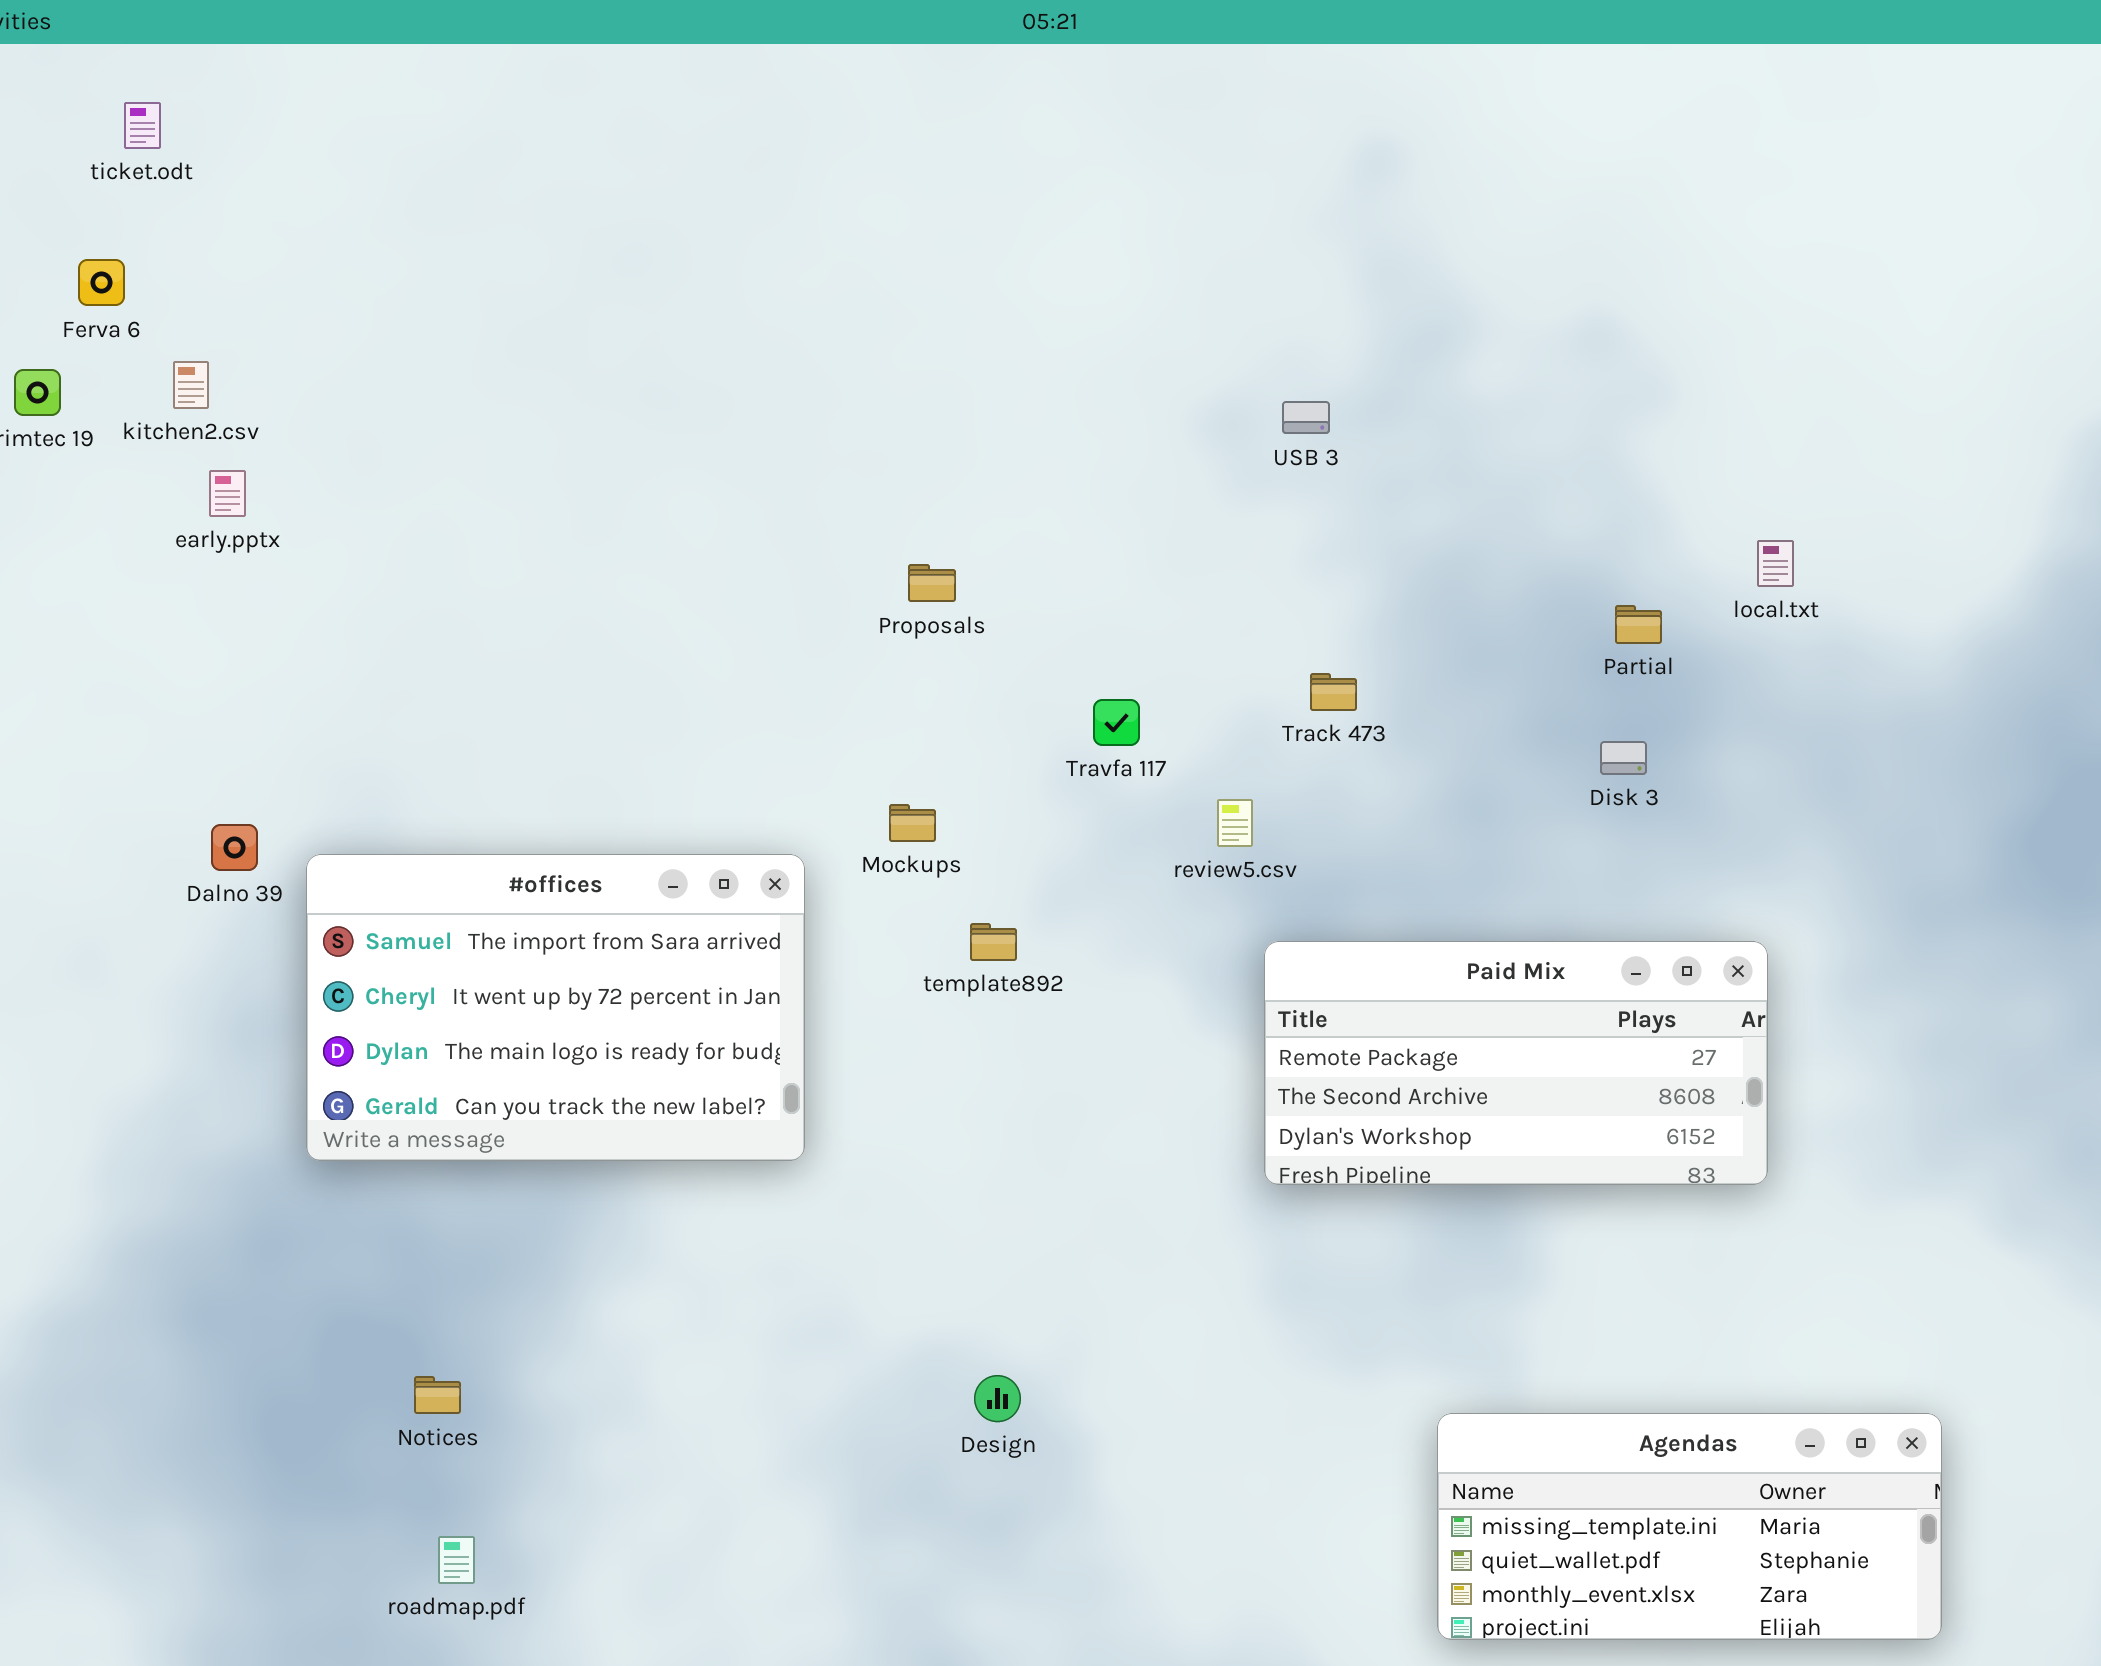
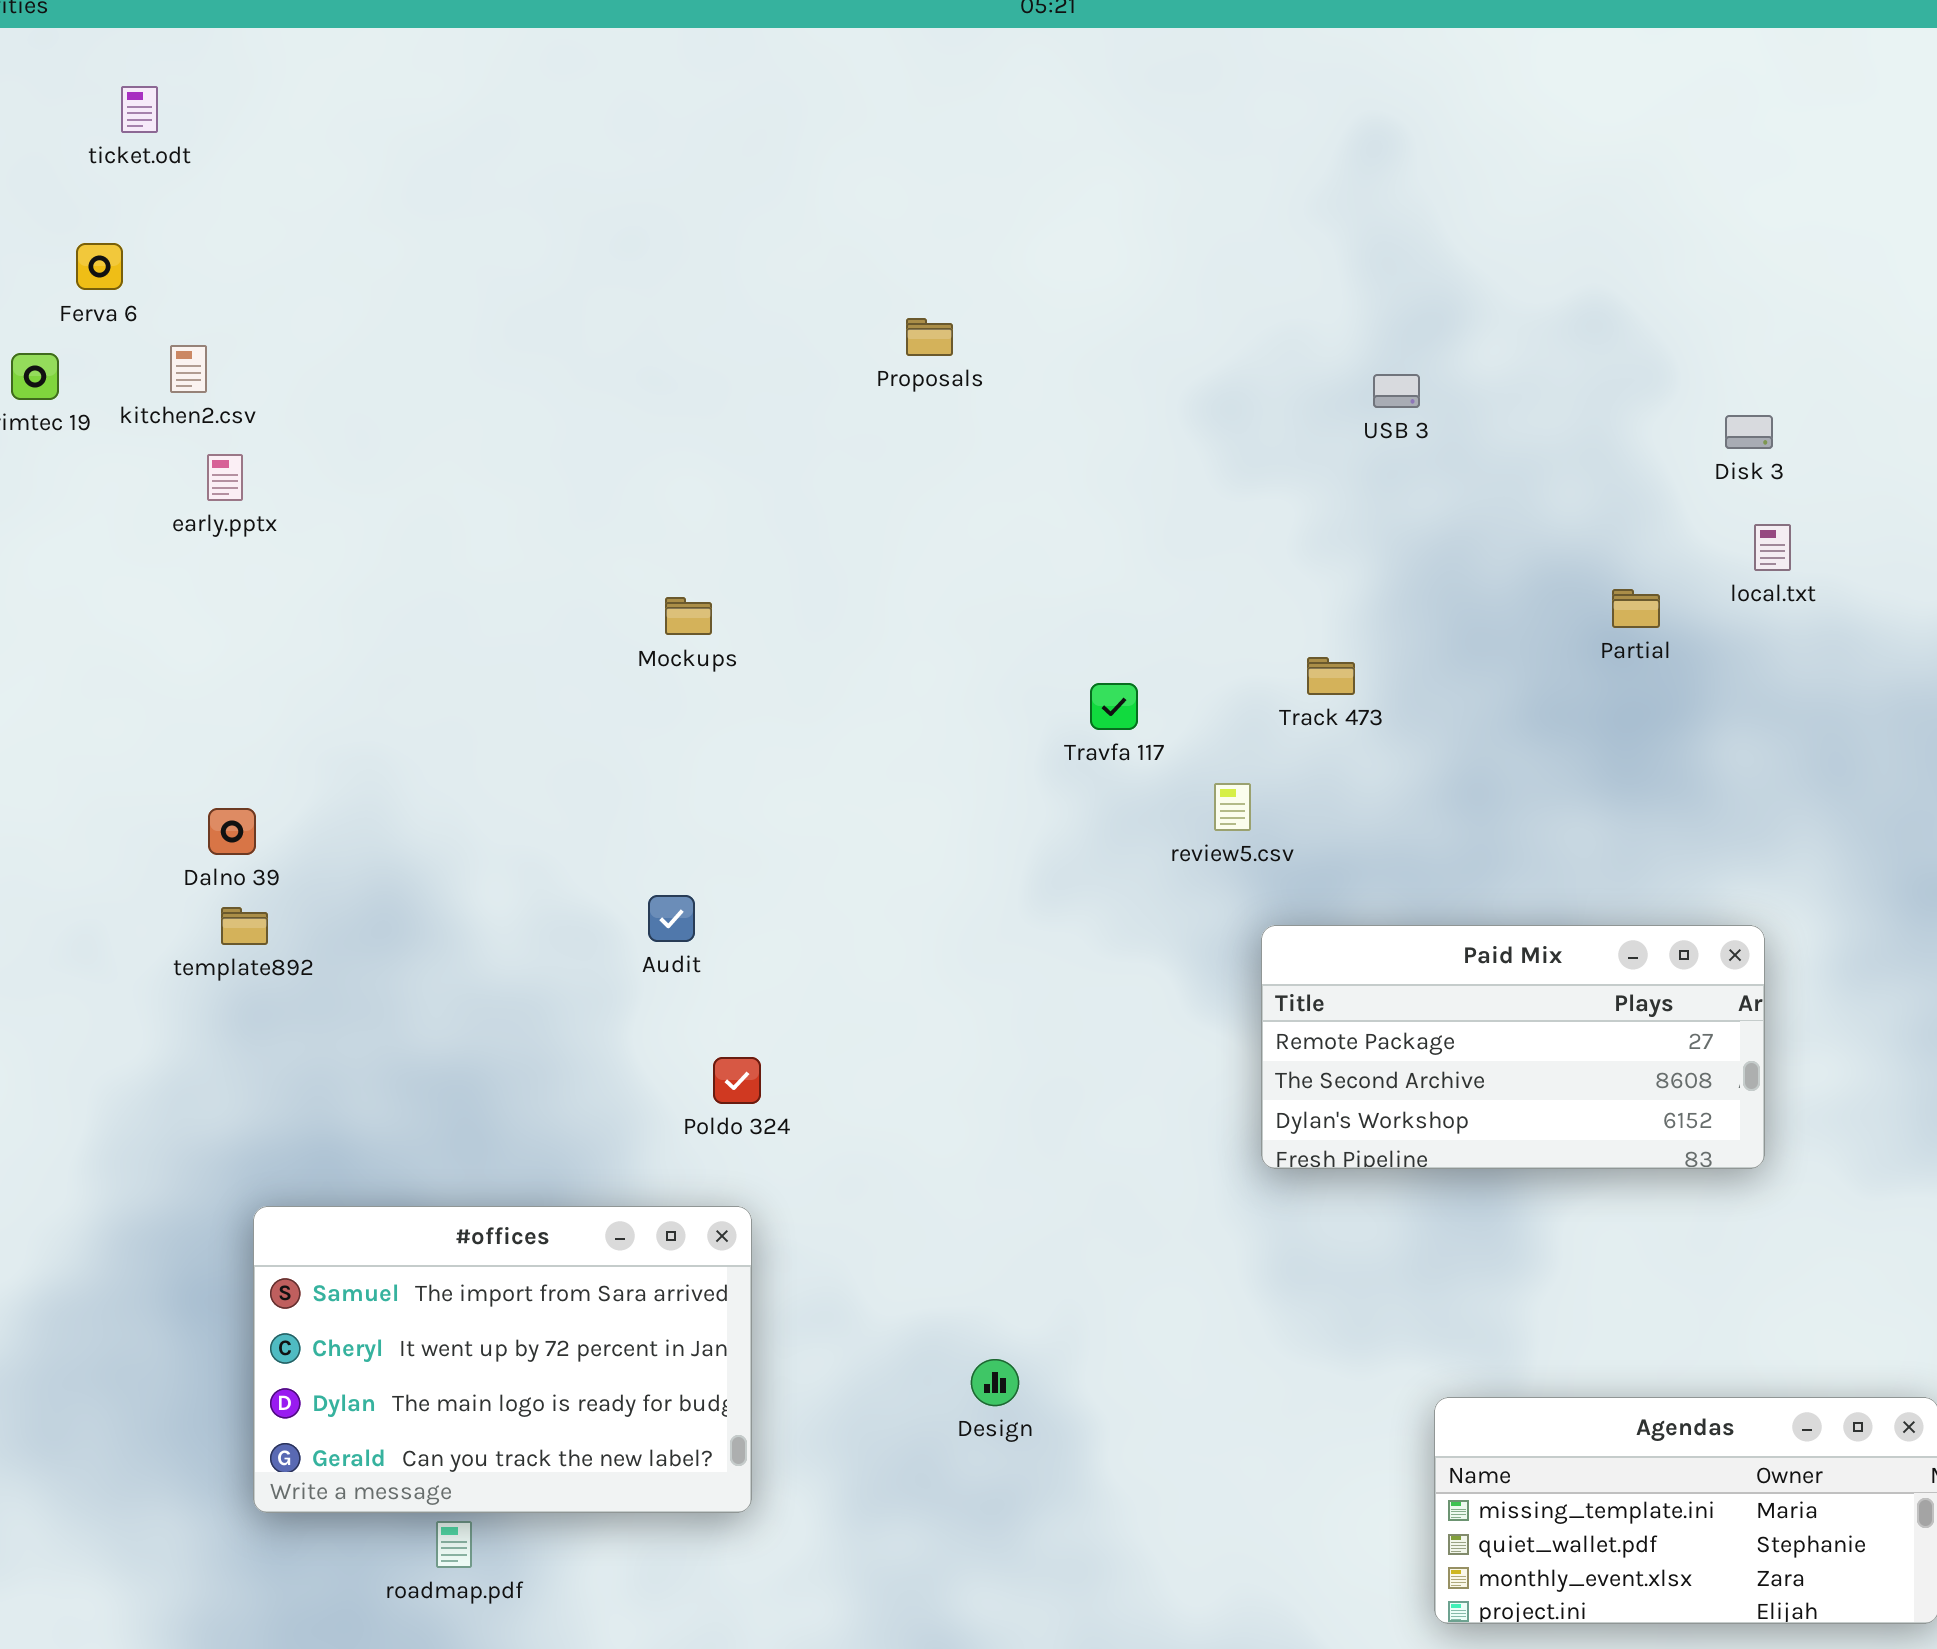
USB 3: [1282,401,1330,434] -> [1373,374,1420,408], moved
Proposals: [908,564,956,602] -> [906,318,953,356], moved
Disk 3: [1600,741,1647,775] -> [1725,415,1773,449], moved
Mockups: [889,804,936,842] -> [665,597,712,635], moved
#offices: [306,854,805,1161] -> [253,1206,752,1513], moved
template892: [970,923,1017,961] -> [221,907,268,945], moved

